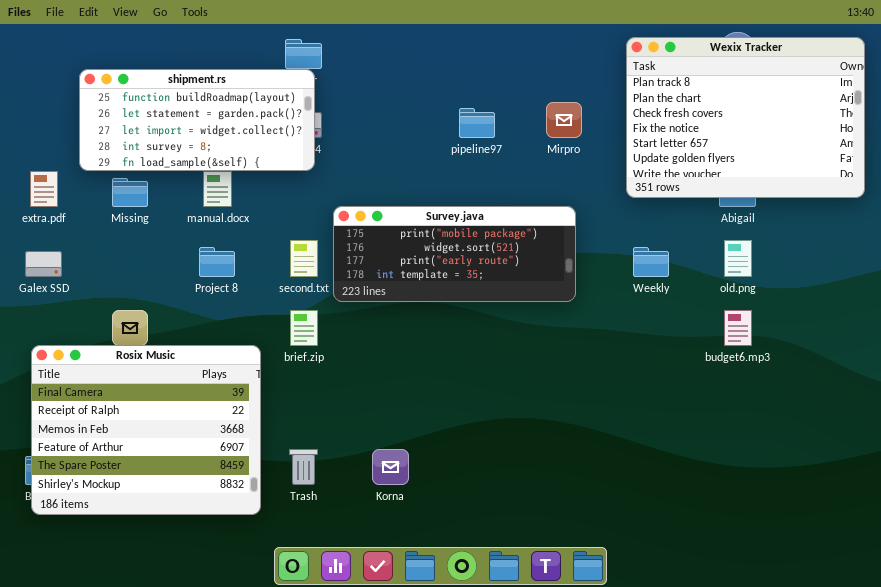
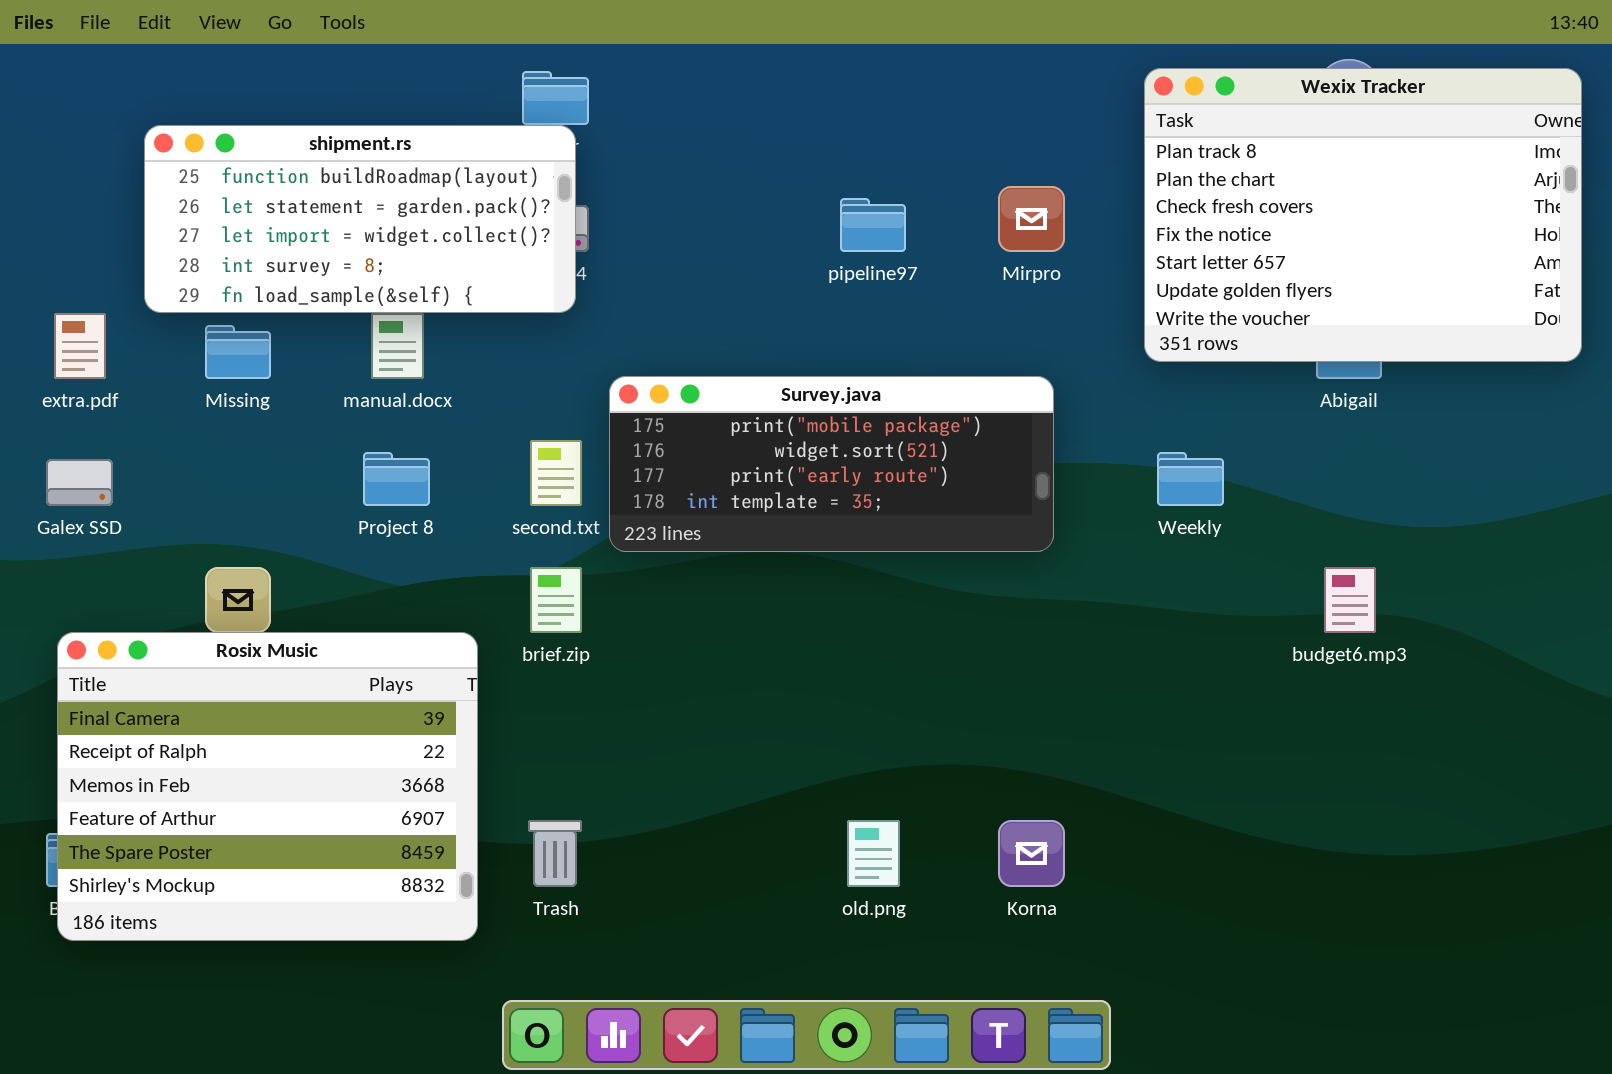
old.png: [724,240,752,277] -> [847,820,900,887], moved
Korna: [372,449,409,485] -> [998,820,1065,887], moved

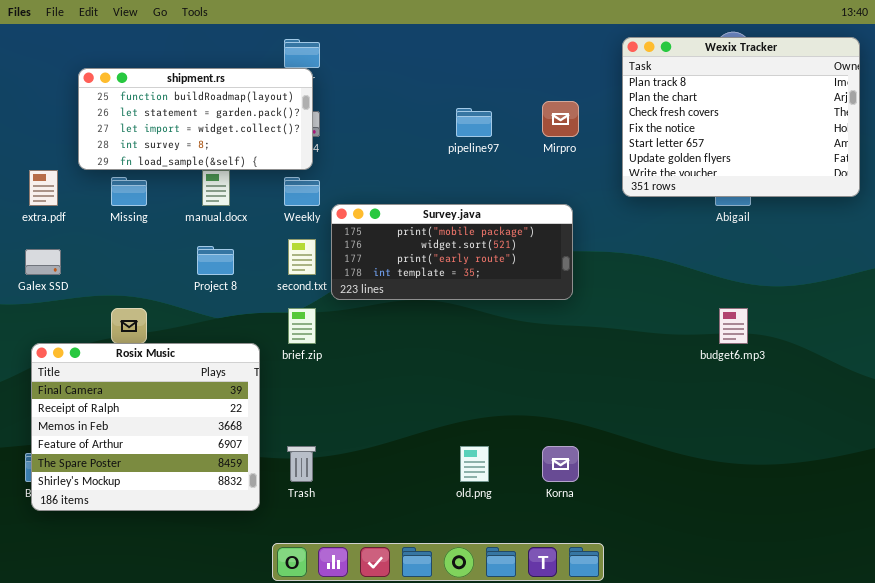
Weekly: [1157,452,1224,506] -> [284,177,320,206], moved

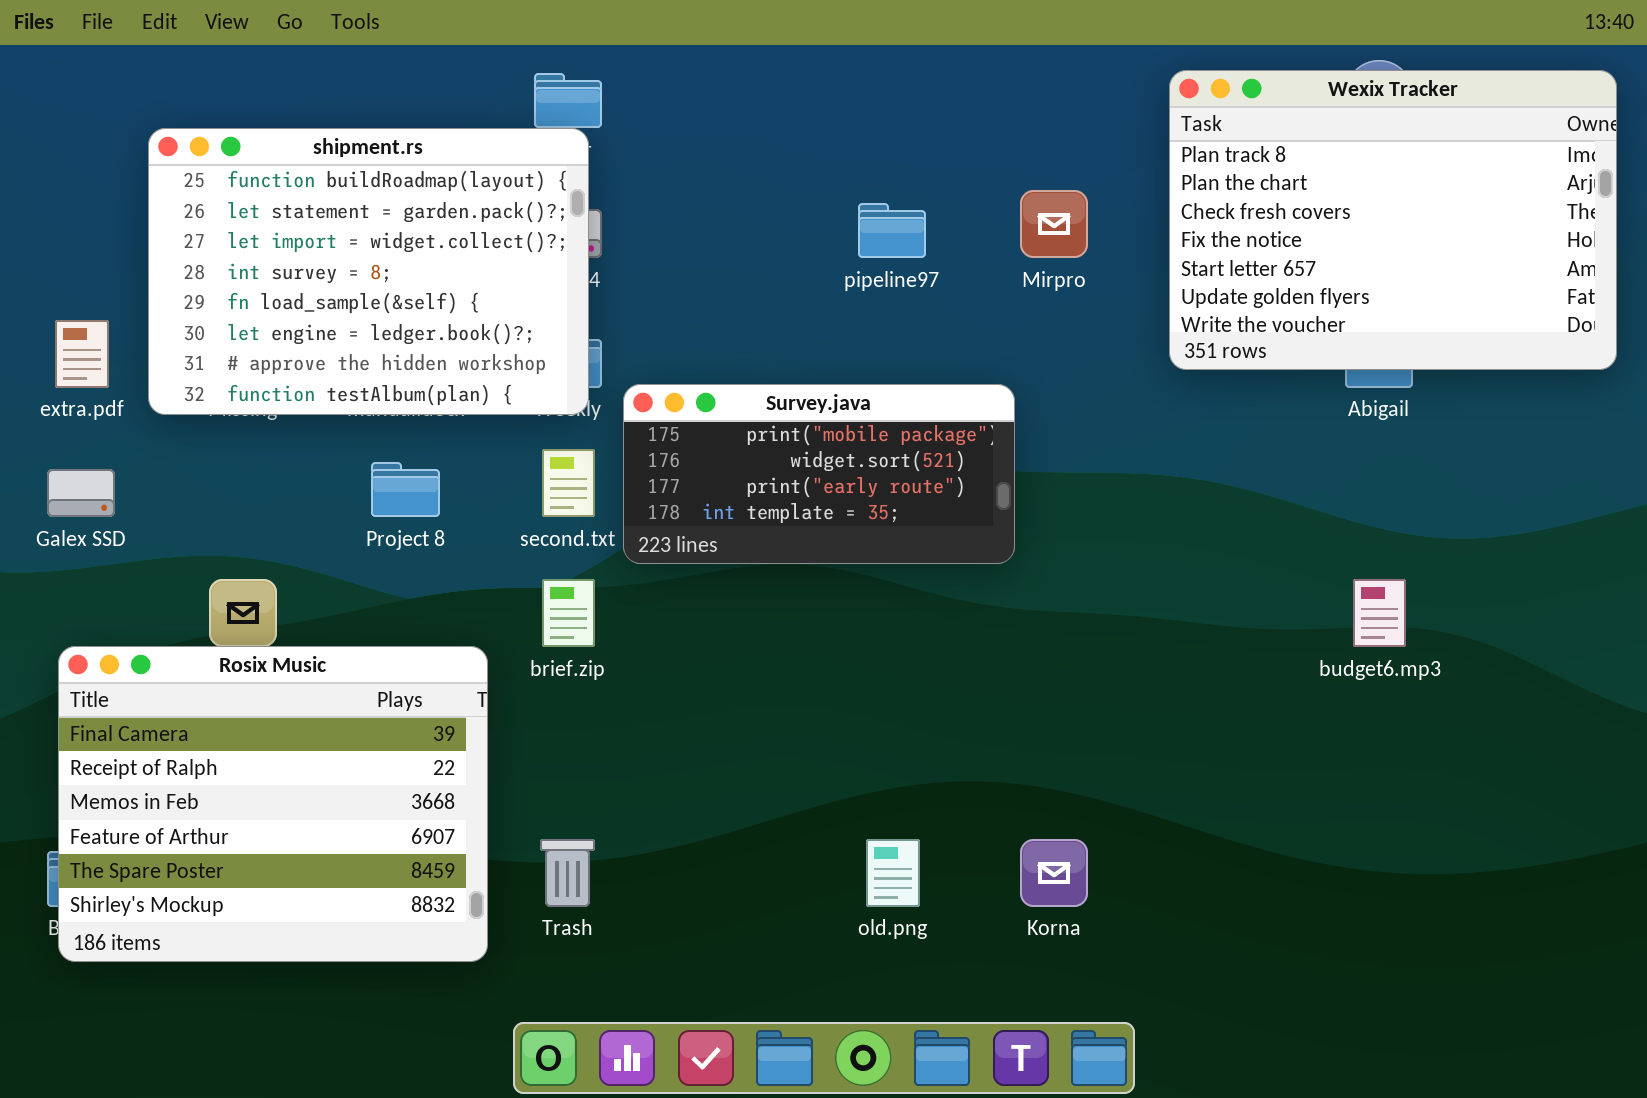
shipment.rs: [78,68,313,170] -> [148,128,589,415], resized
Survey.java: [331,204,573,300] -> [623,384,1015,564], resized

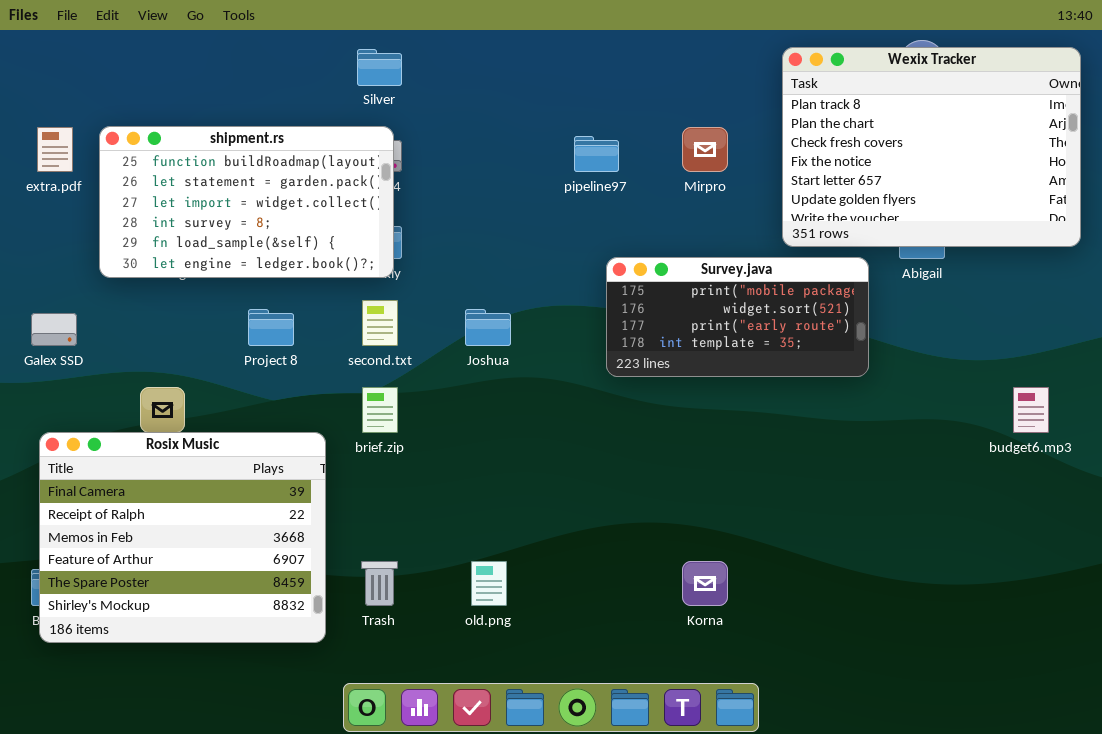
shipment.rs: [148,128,589,415] -> [99,126,394,278], resized
extra.pdf: [55,320,109,388] -> [37,127,73,172], moved
Survey.java: [623,384,1015,564] -> [606,257,869,377], moved
budget6.mp3: [1353,579,1406,647] -> [1013,387,1049,433], moved
old.png: [866,839,920,907] -> [471,561,507,606], moved

